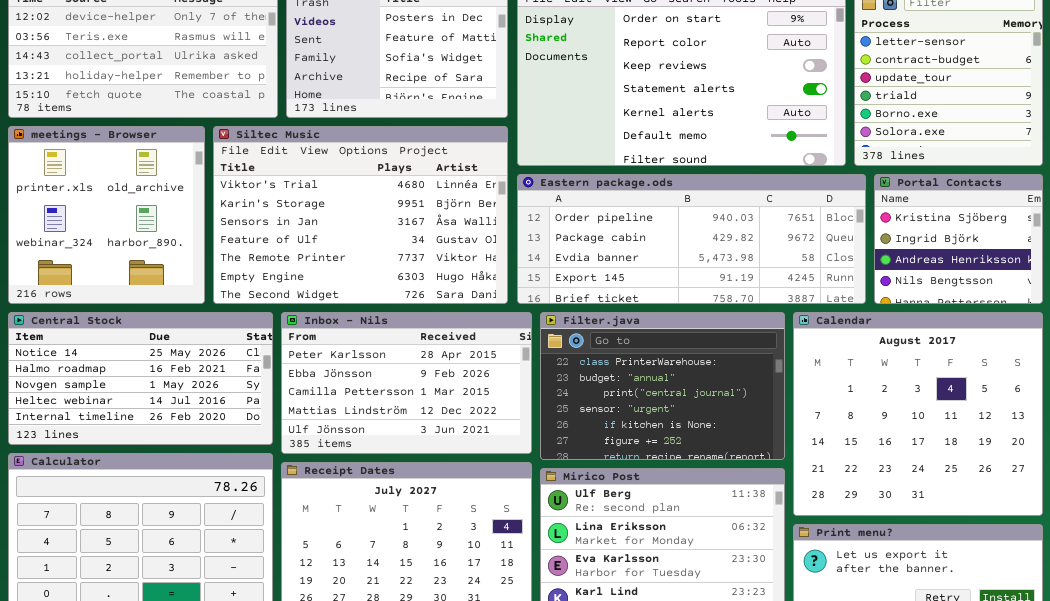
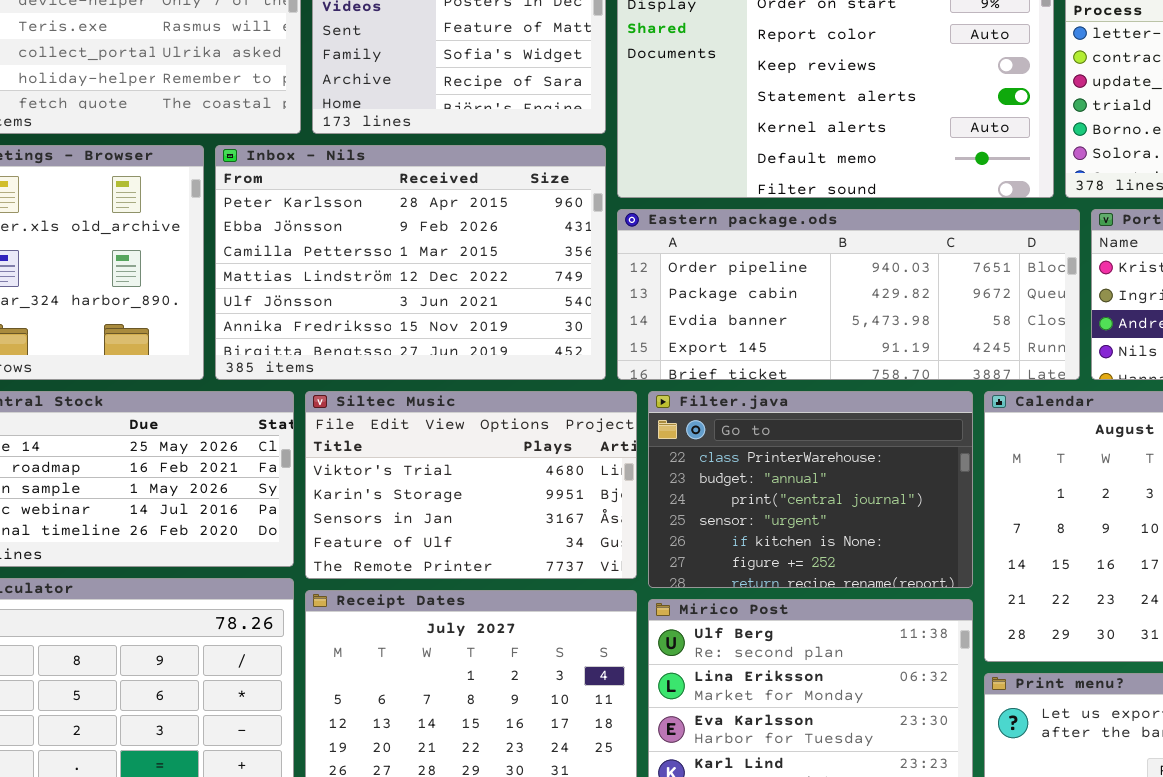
Siltec Music: [213,126,508,304] -> [305,391,637,579], moved, resized
Inbox - Nils: [281,312,532,454] -> [215,145,606,380], moved, resized

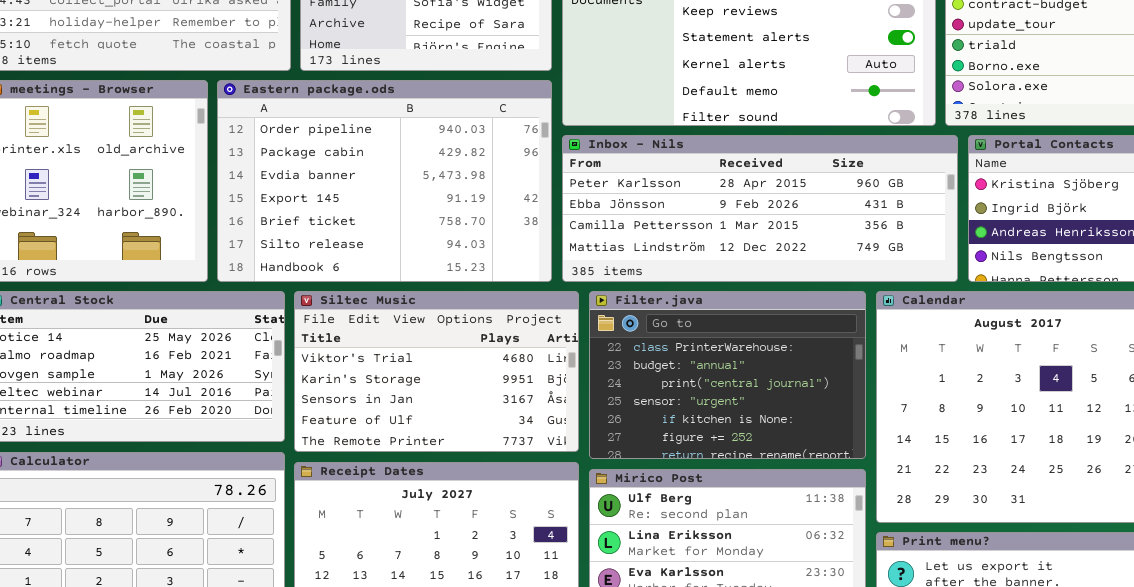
Inbox - Nils: [215,145,606,380] -> [562,135,958,282], moved, resized
Eastern package.ods: [617,209,1080,380] -> [217,80,552,282], moved, resized

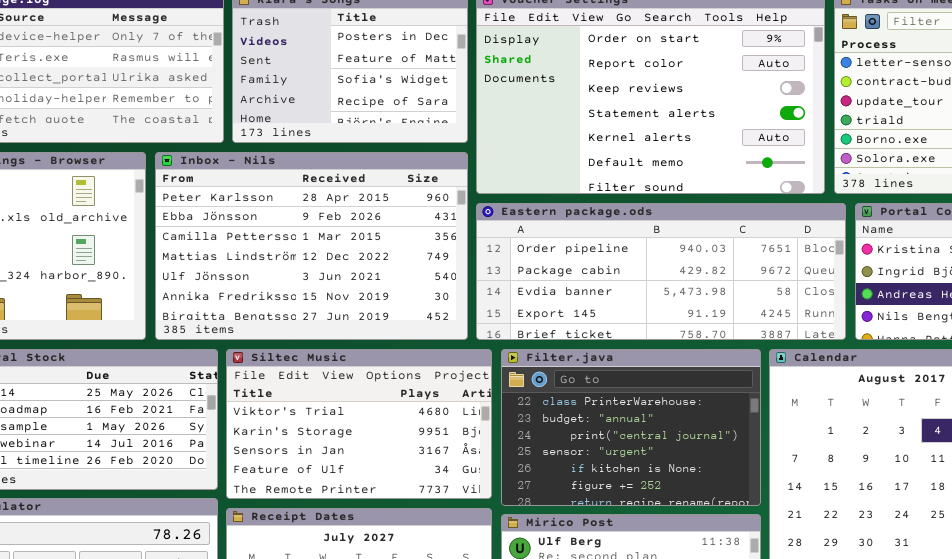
Eastern package.ods: [217,80,552,282] -> [476,203,846,340], moved, resized
Inbox - Nils: [562,135,958,282] -> [155,152,468,340], moved, resized

